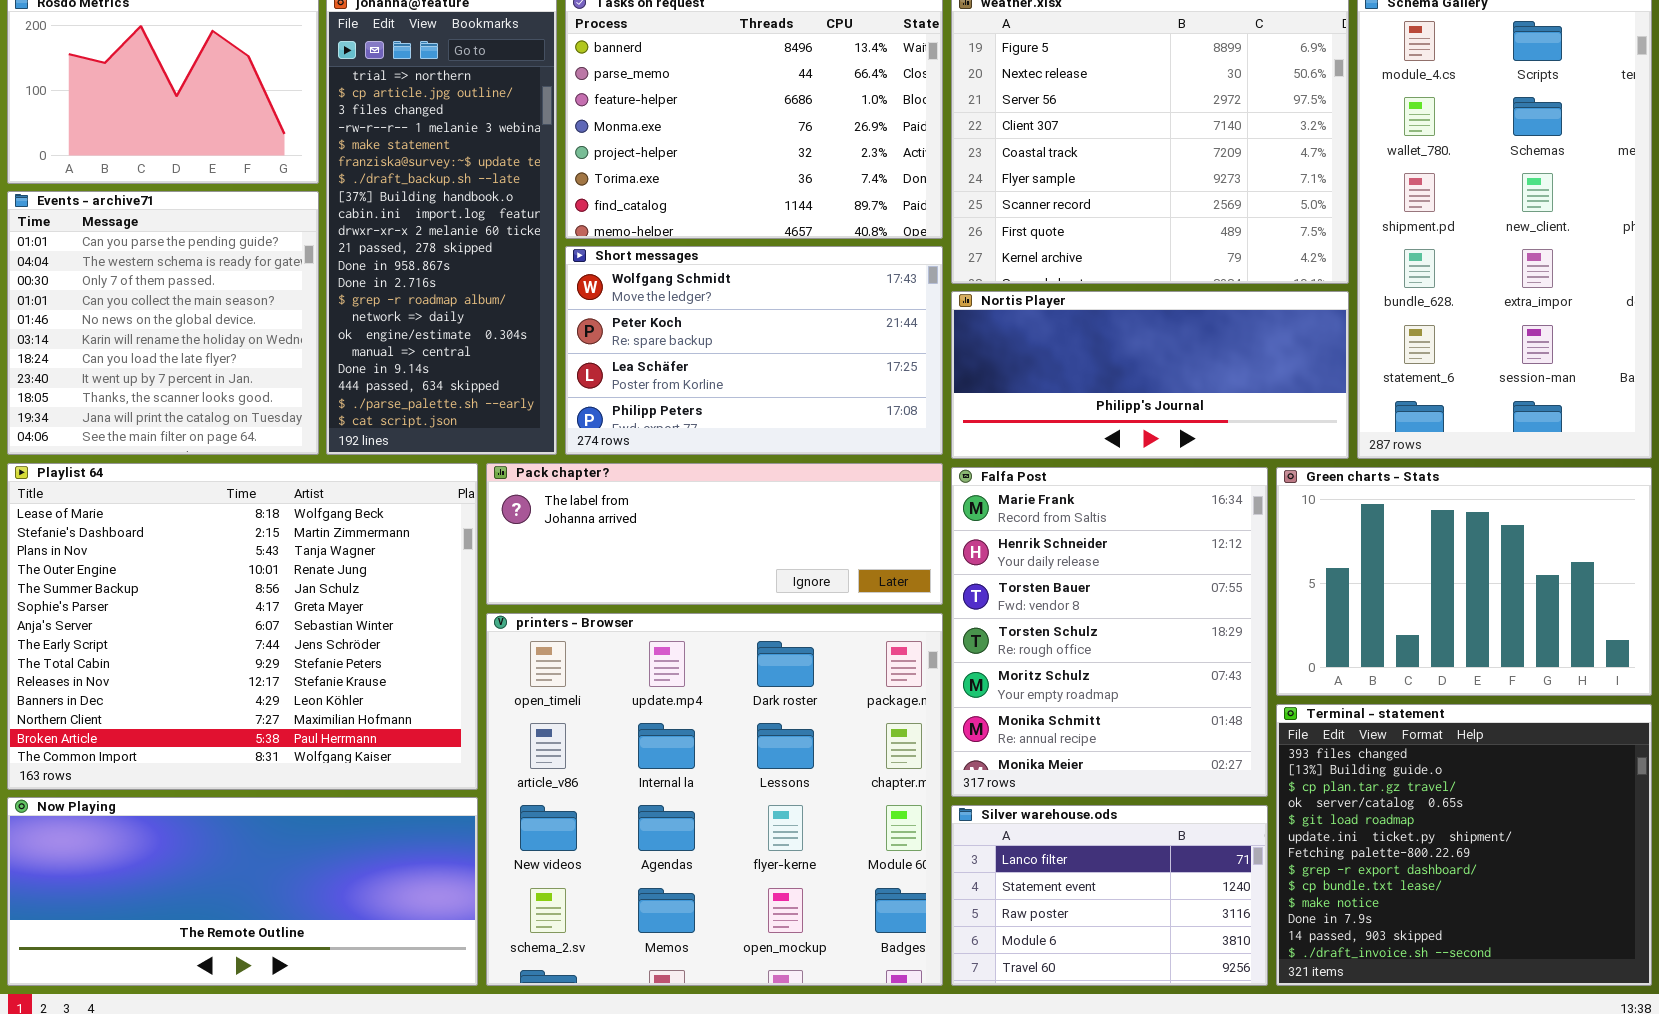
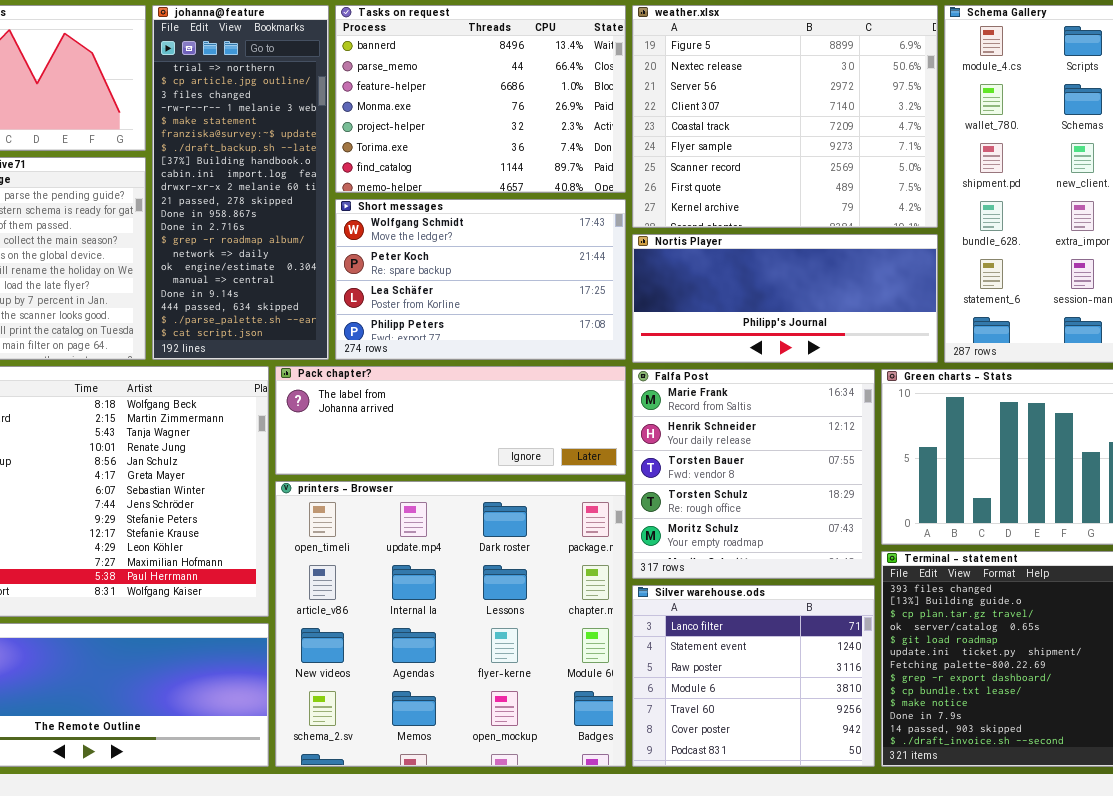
Falfa Post: [951,467,1268,797] -> [632,369,875,579], resized
Silver warehouse.ods: [951,805,1268,986] -> [632,585,875,767], resized

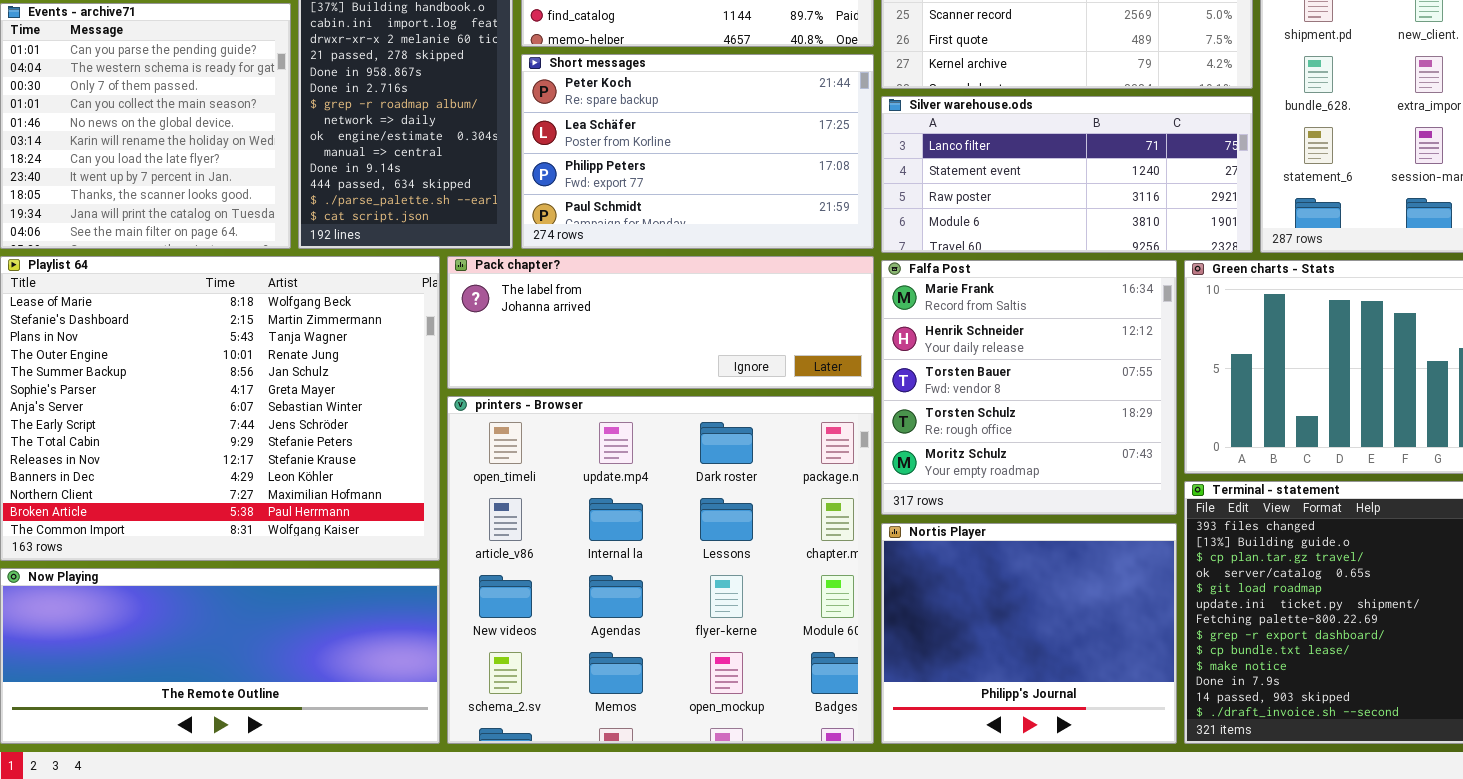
Short messages: [335,199,626,360] -> [521,54,874,249], scrolled down 1 row
Nortis Player: [632,234,938,363] -> [881,523,1177,744], moved, resized
Silver warehouse.ods: [632,585,875,767] -> [881,96,1253,253], moved, resized

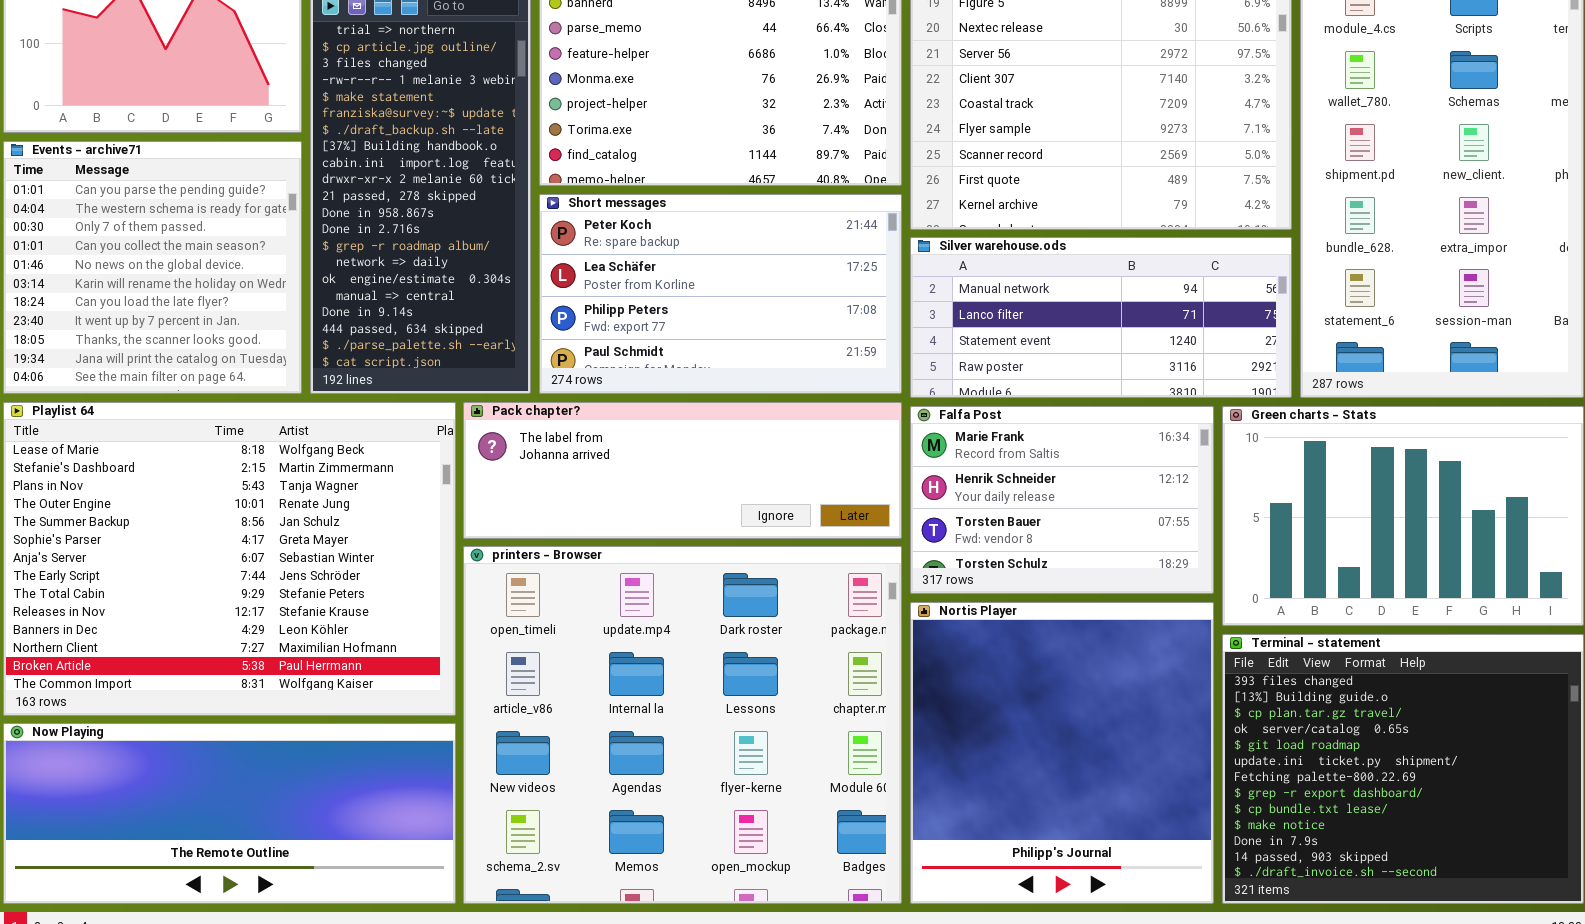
Silver warehouse.ods: [881,96,1253,253] -> [910,237,1292,398], scrolled up 1 row
Falfa Post: [881,260,1177,515] -> [910,406,1214,594], resized
Nortis Player: [881,523,1177,744] -> [910,602,1214,904], resized

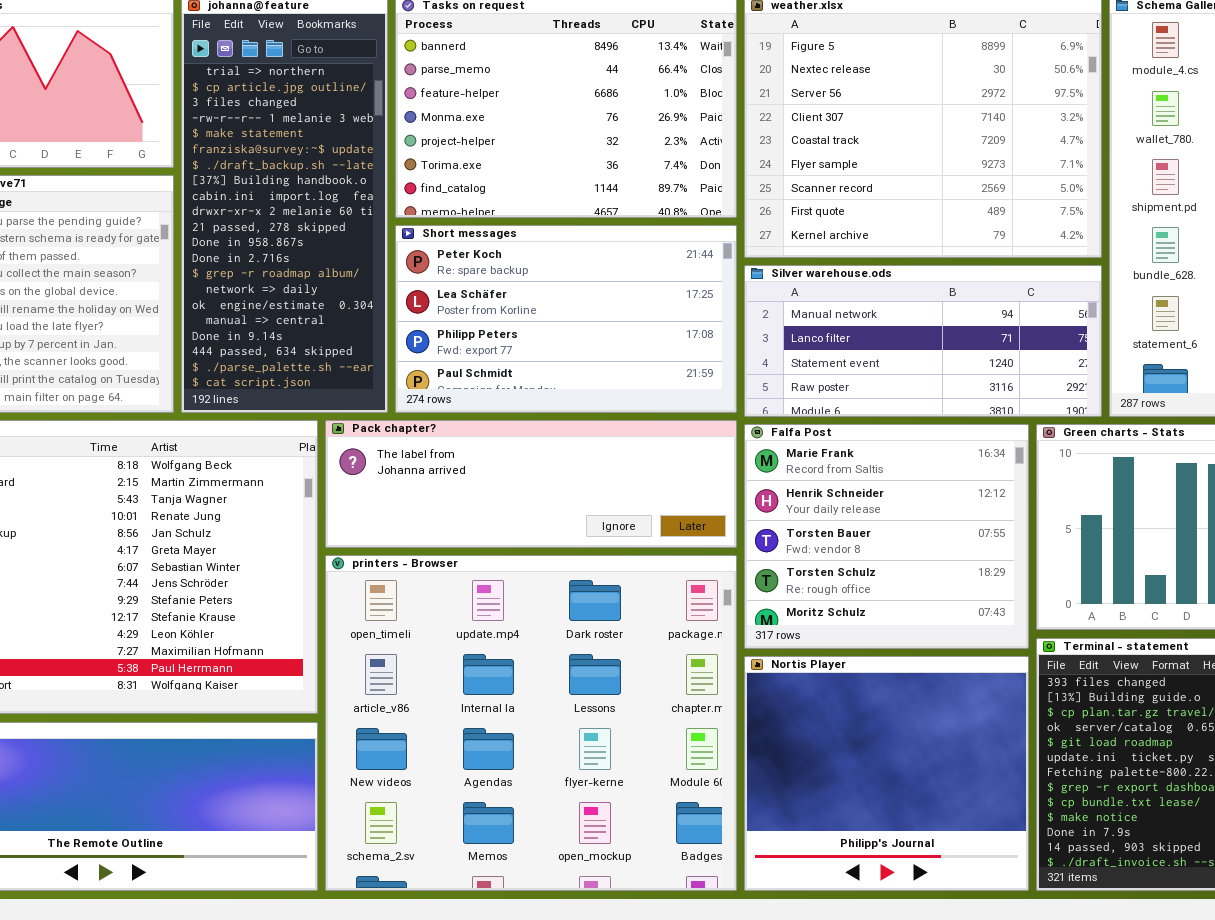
Falfa Post: [910,406,1214,594] -> [744,424,1029,649], resized
Nortis Player: [910,602,1214,904] -> [744,656,1029,891], resized

